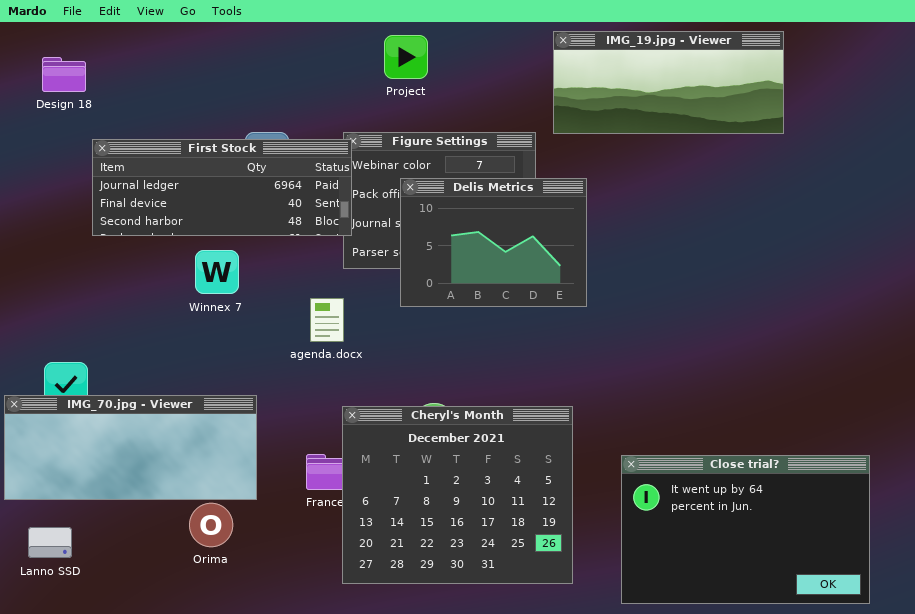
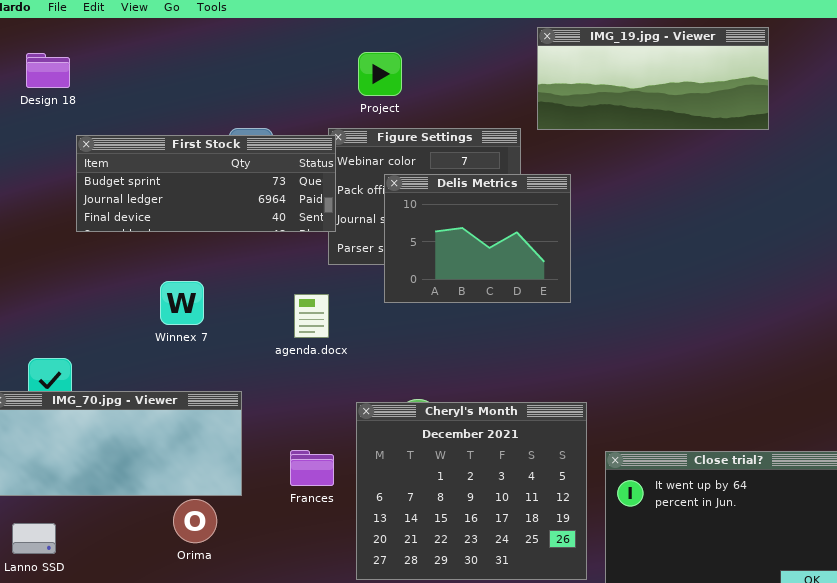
Project: [384,35,428,79] -> [358,52,402,96], moved
First Stock: [92,139,352,236] -> [76,135,336,232], scrolled up 1 row
Winnex 7: [195,250,239,294] -> [160,281,204,325], moved
Cheryl's Month: [342,406,573,584] -> [356,402,587,580], moved

